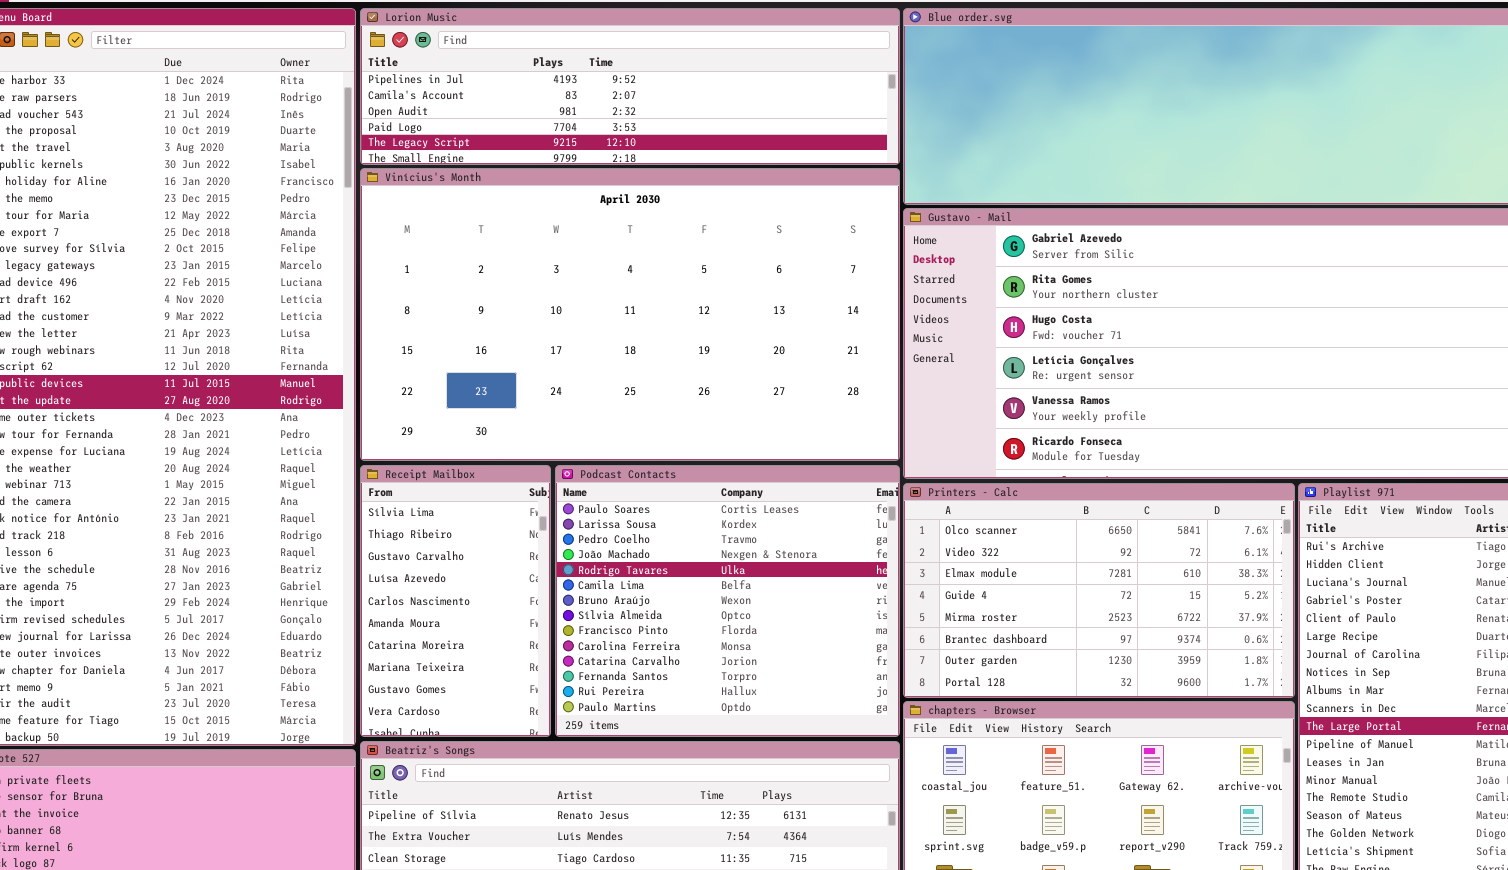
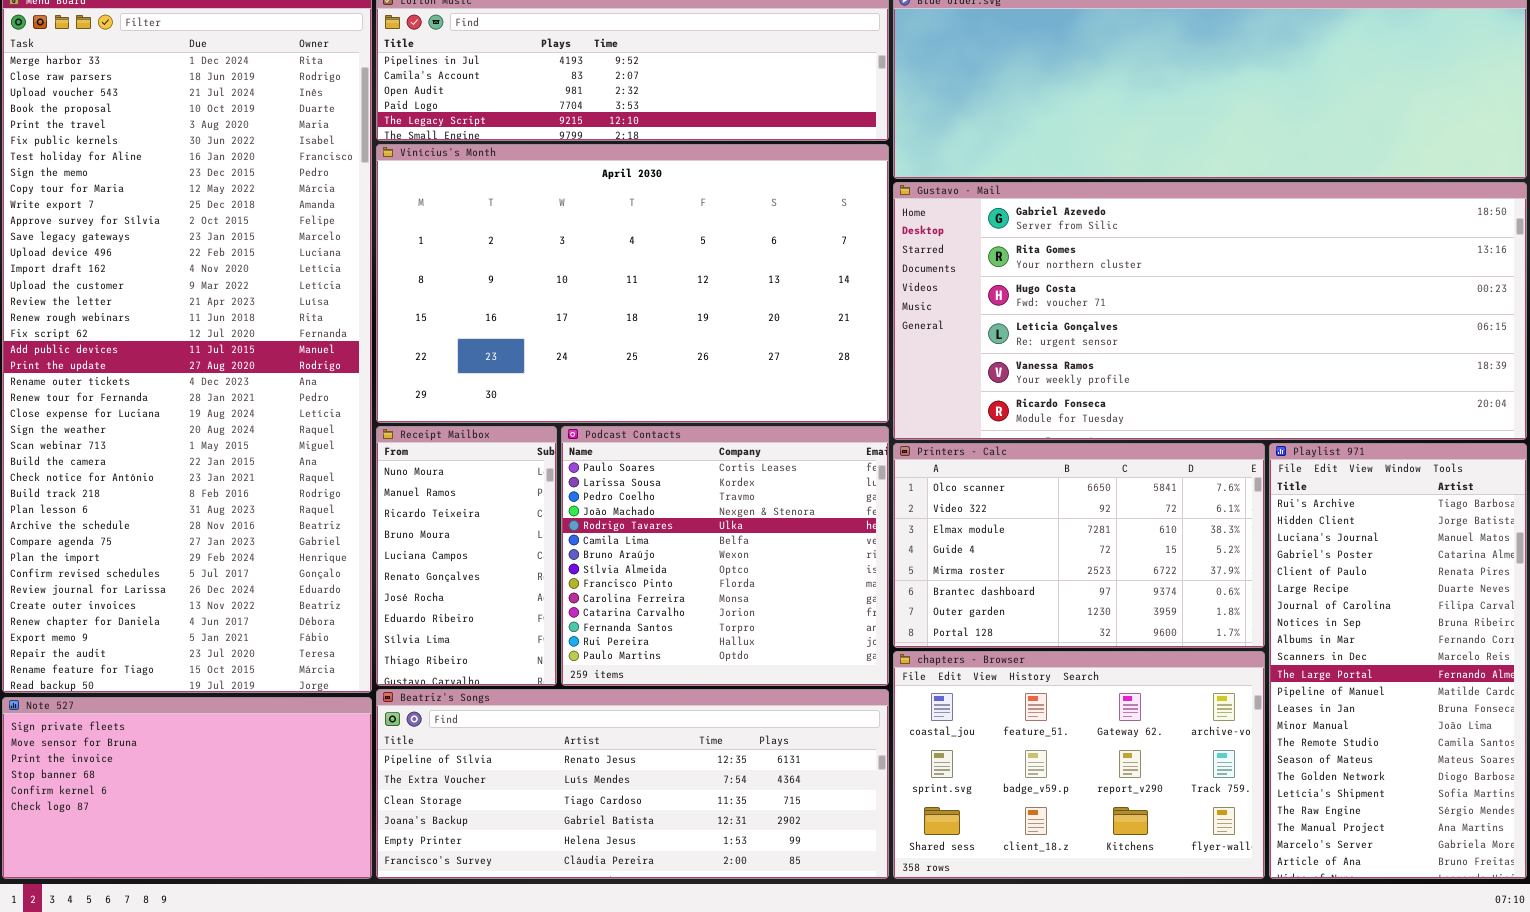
Receipt Mailbox: [360,465,551,737] -> [376,426,557,686], scrolled up 8 rows

